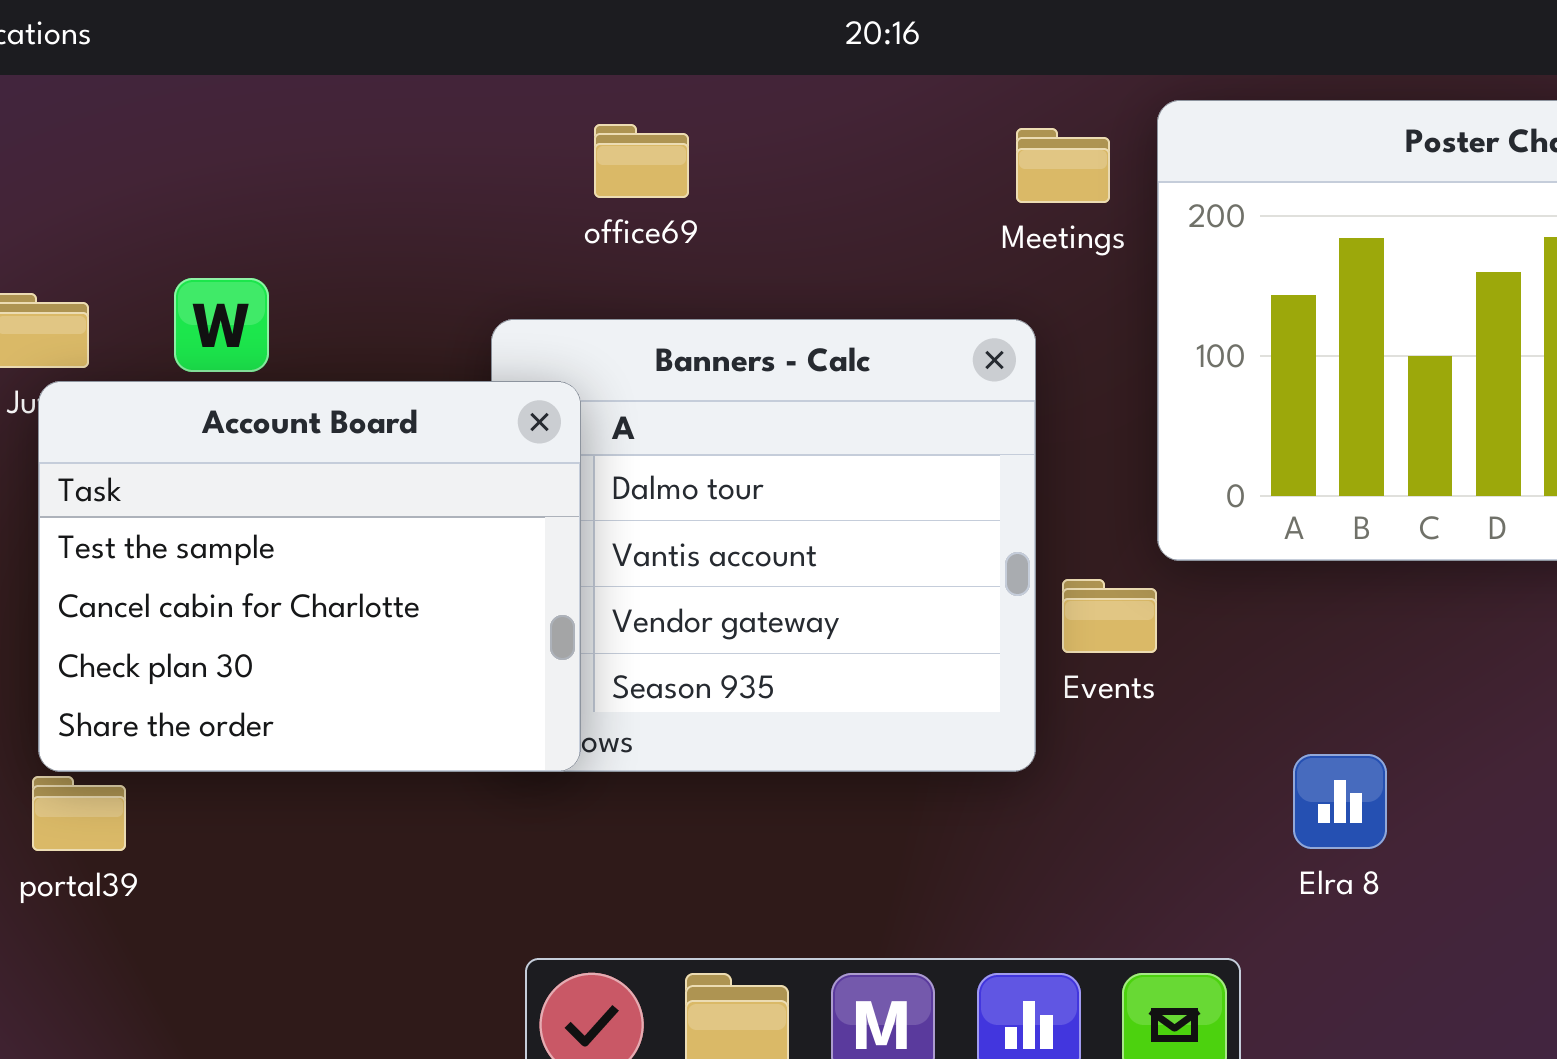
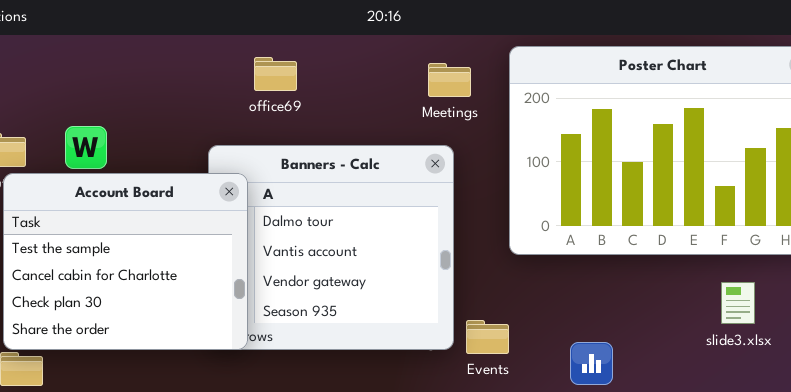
Meetings: [1016,128,1110,203] -> [428,63,471,97], moved
Events: [1062,579,1157,653] -> [466,320,509,354], moved

